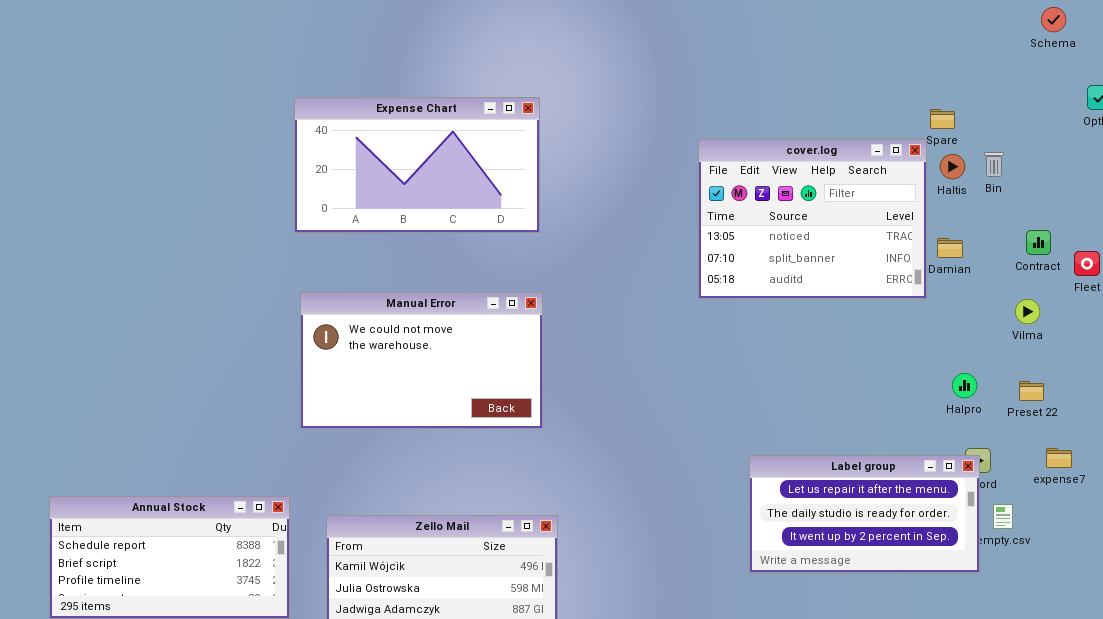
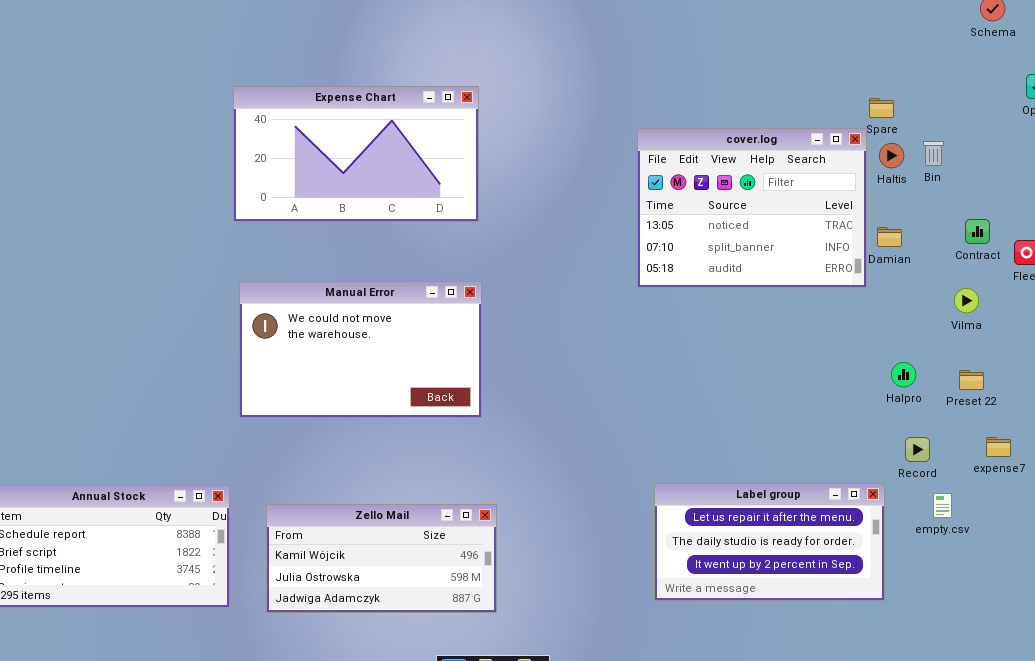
Label group: [749,455,980,573] -> [654,483,885,601], moved

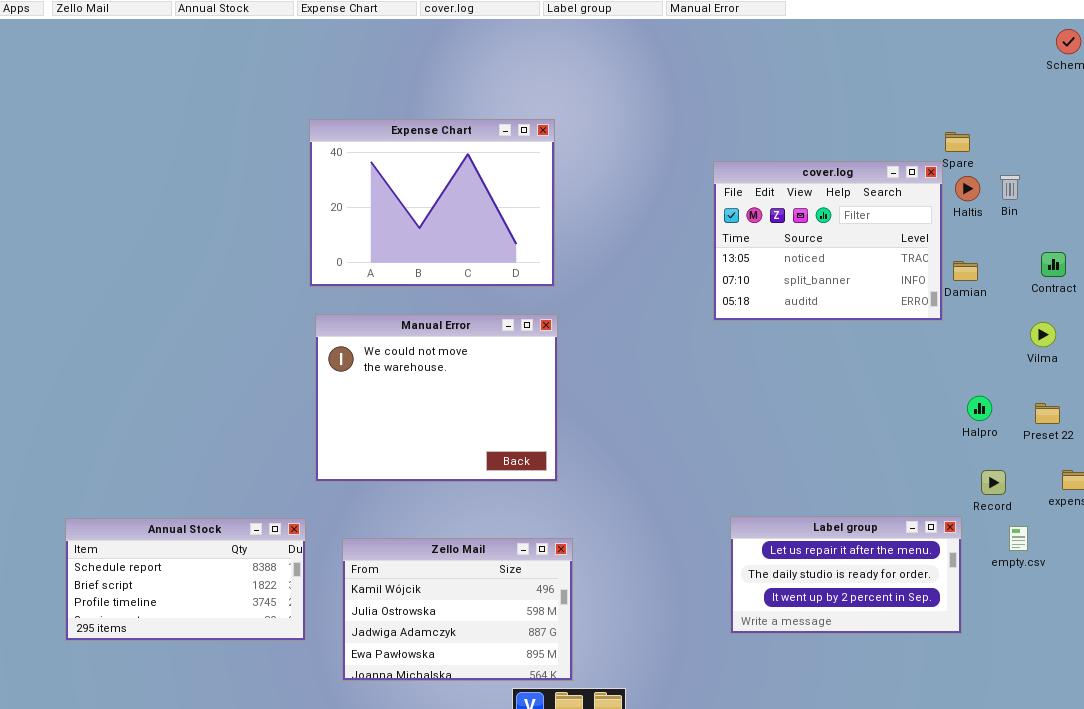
Expense Chart: [233,86,479,222] -> [309,119,555,287], resized
Manual Error: [239,281,482,418] -> [315,314,558,482], resized
Zello Mail: [266,504,497,613] -> [342,538,573,681], resized

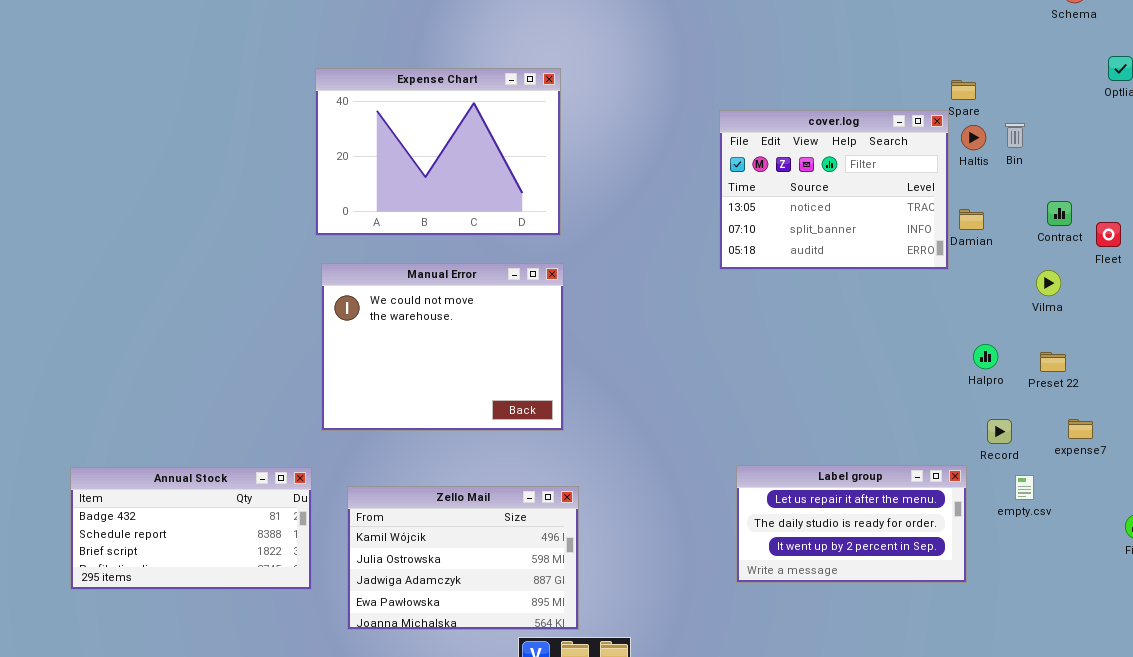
Annual Stock: [65,518,306,641] -> [70,467,312,590], scrolled up 1 row

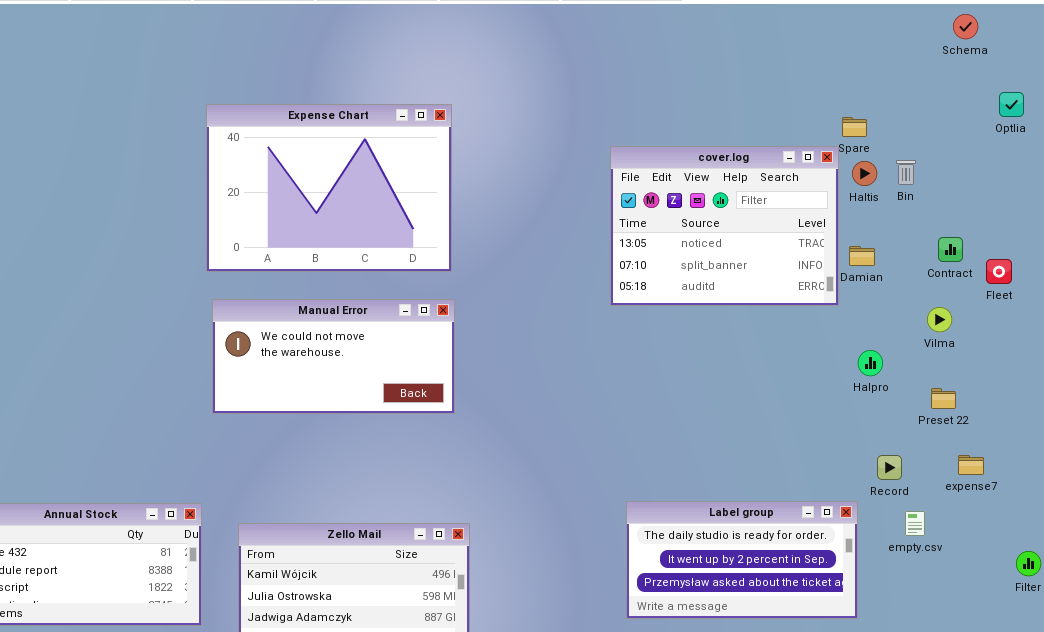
Manual Error: [321,263,564,431] -> [212,299,455,414], resized
Halpro: [973,344,998,369] -> [858,350,883,376], moved
Label group: [736,465,967,583] -> [626,501,858,619], scrolled down 1 row

